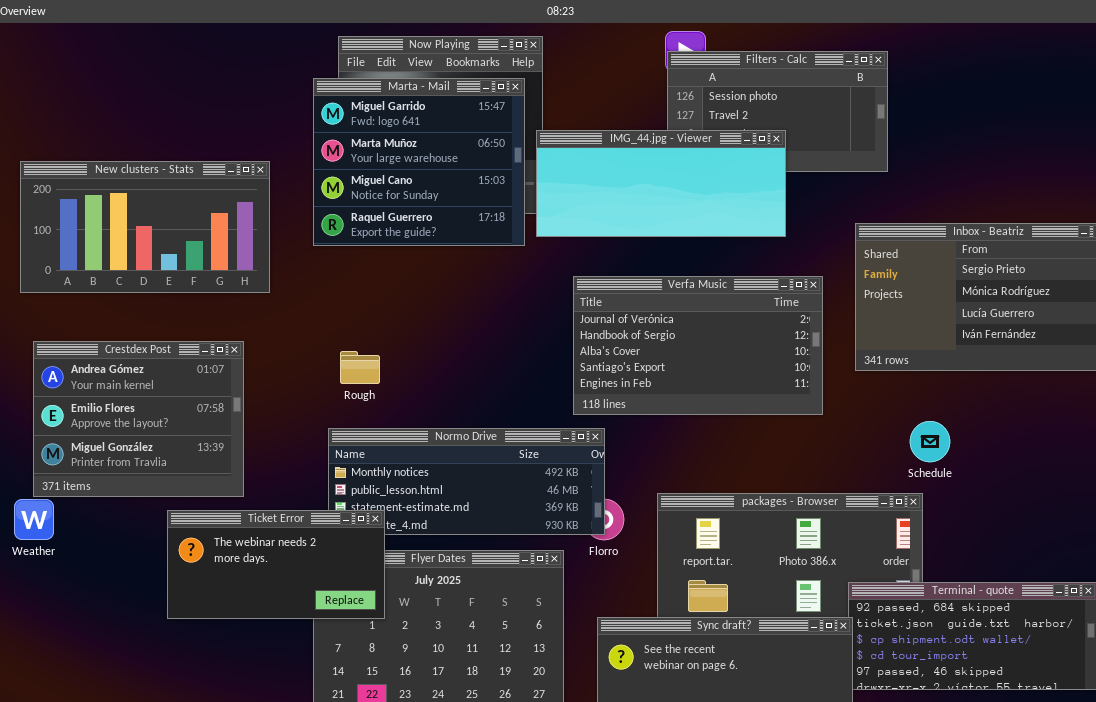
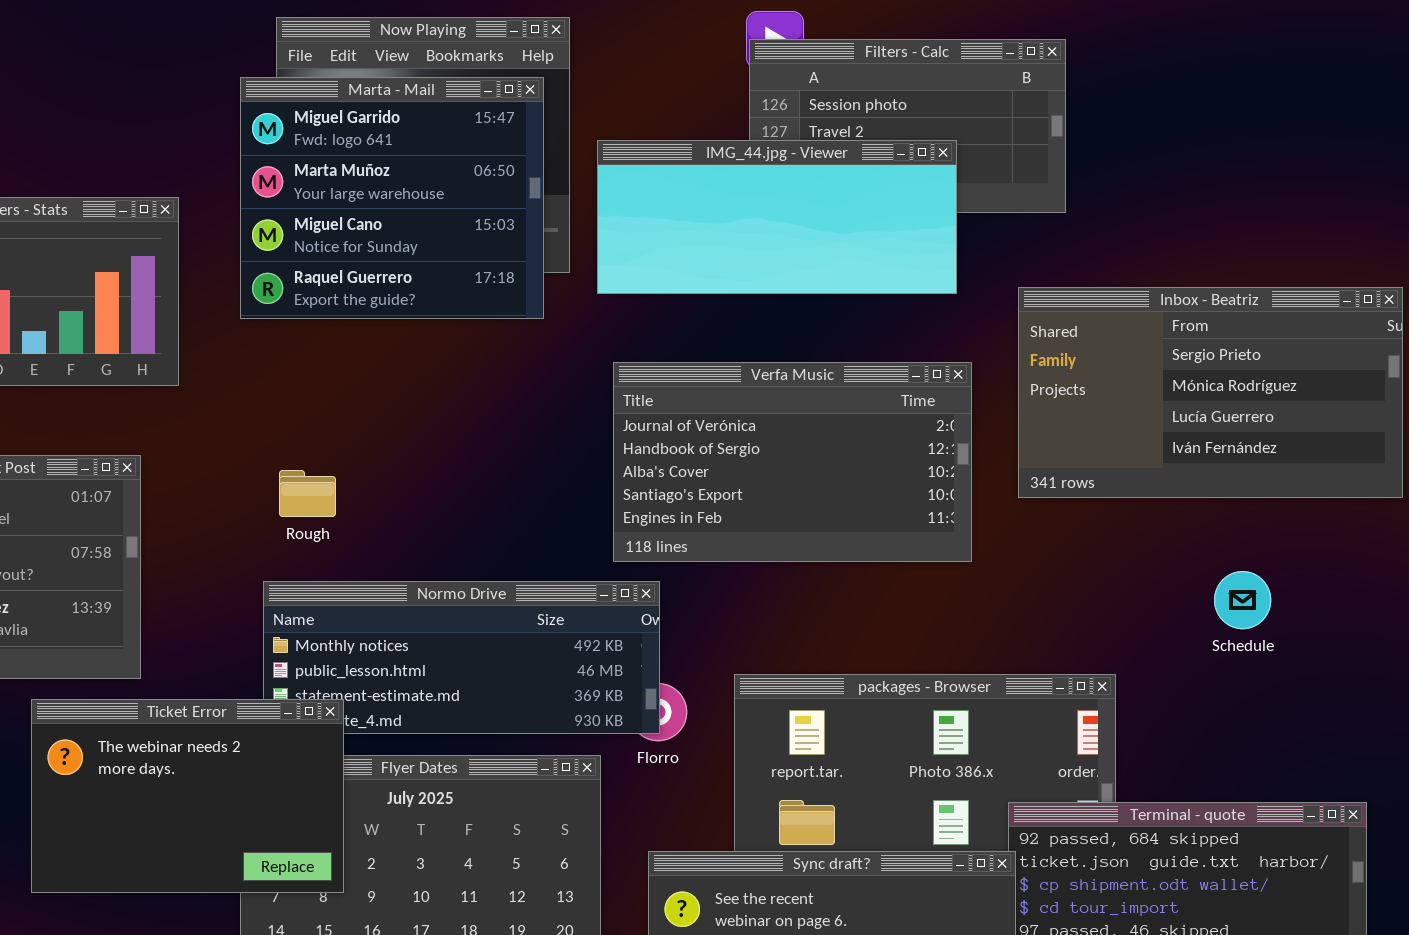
IMG_44.jpg - Viewer: [536,130,786,237] -> [597,140,957,294], moved
Schedule: [910,421,950,462] -> [1214,571,1271,629], moved
Ticket Error: [167,510,385,619] -> [31,699,344,893], resized

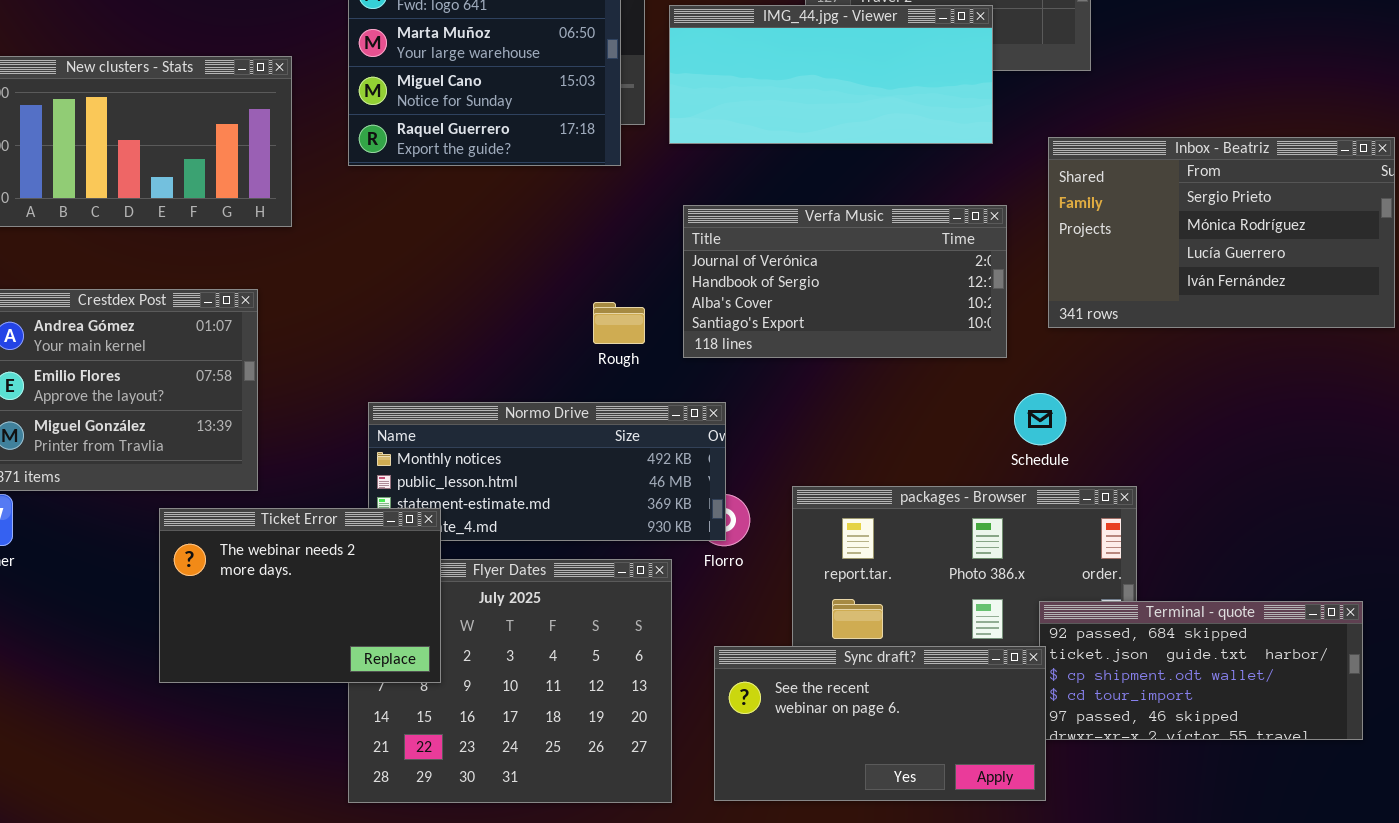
Verfa Music: [613,362,972,562] -> [683,205,1007,358], resized
Rough: [279,470,336,517] -> [593,302,645,344], moved
Schedule: [1214,571,1271,629] -> [1014,393,1066,445], moved

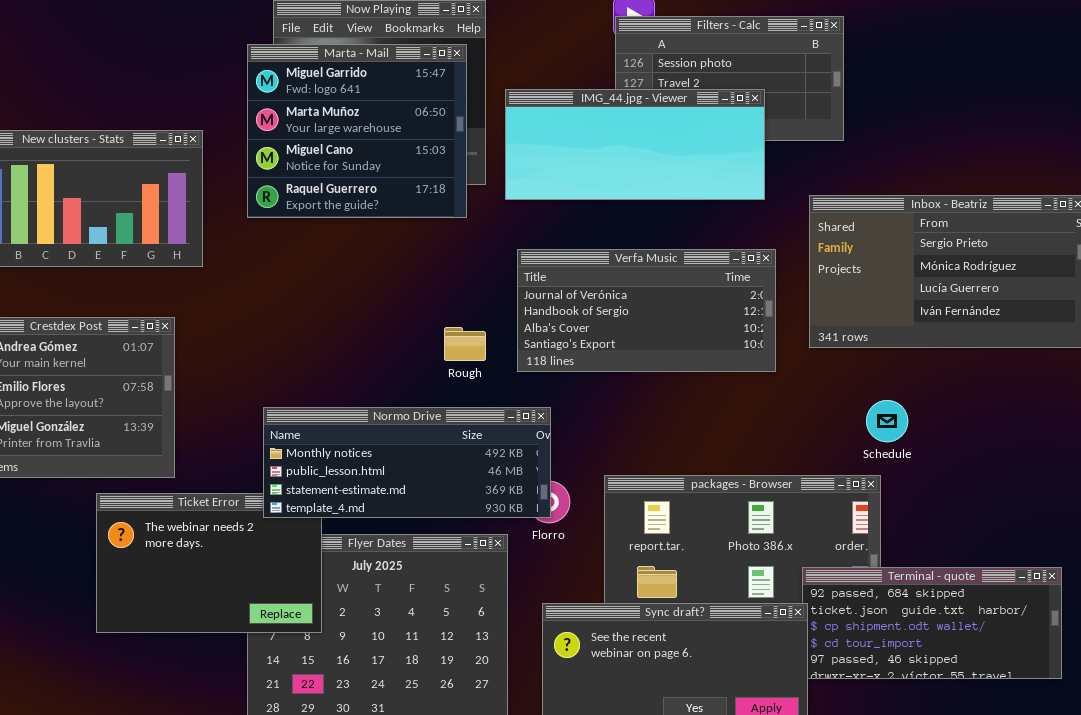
Schedule: [1014,393,1066,445] -> [866,400,908,442], moved
Normo Drive: [368,402,726,541] -> [263,407,551,518], raised

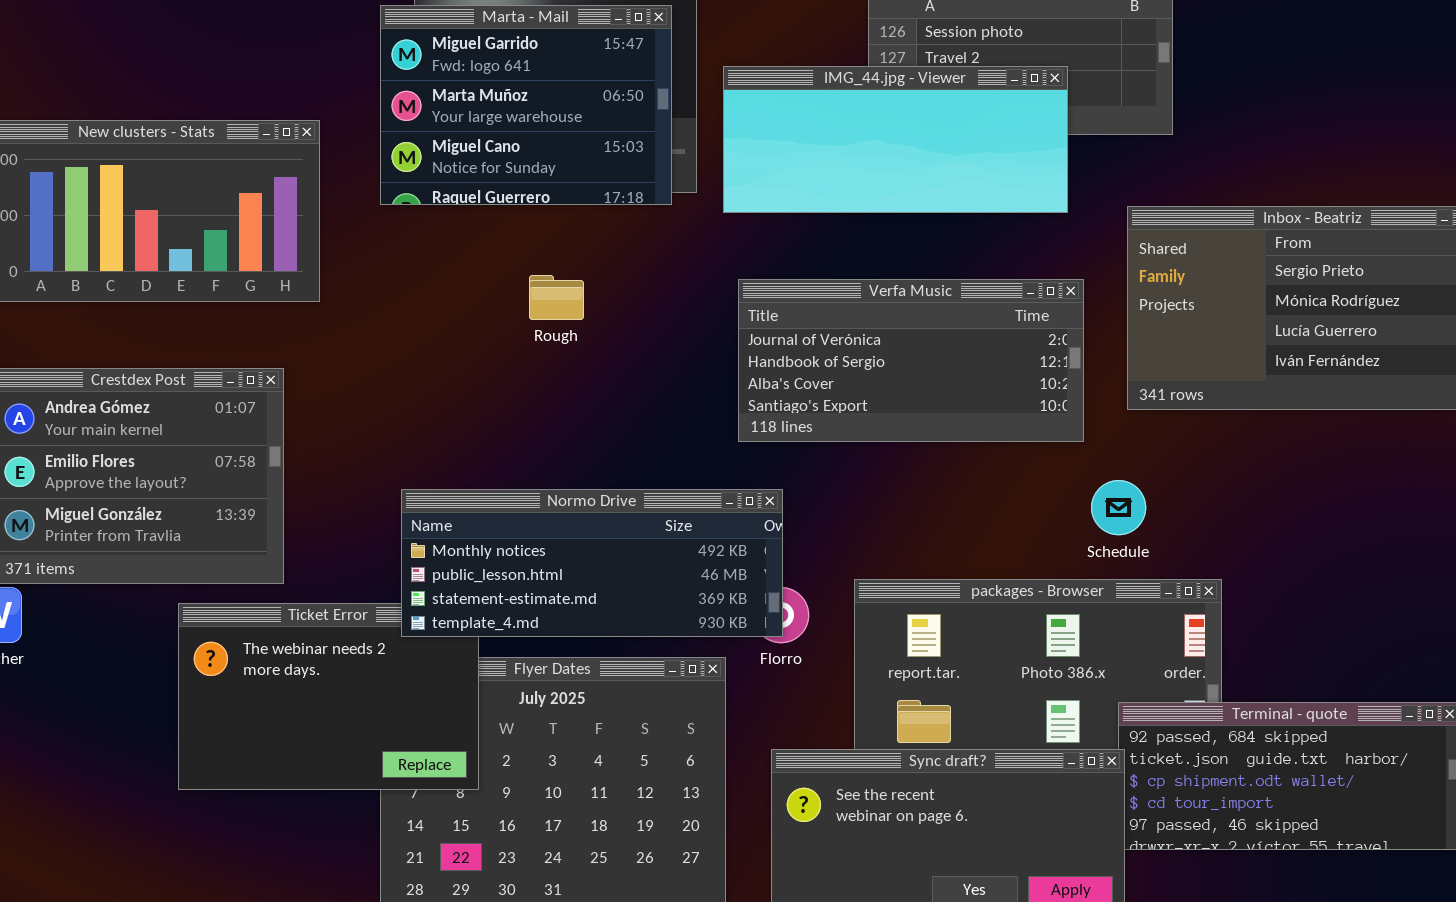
Marta - Mail: [247,44,467,218] -> [380,5,672,205], resized
Rough: [444,327,486,361] -> [529,275,584,320], moved
Schedule: [866,400,908,442] -> [1091,480,1146,535], moved

